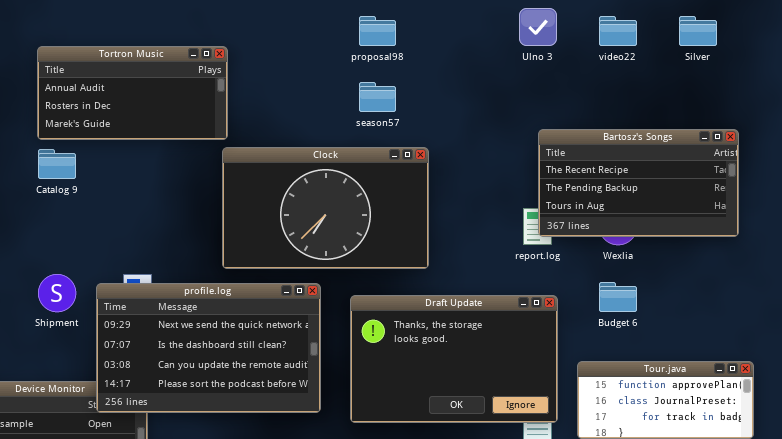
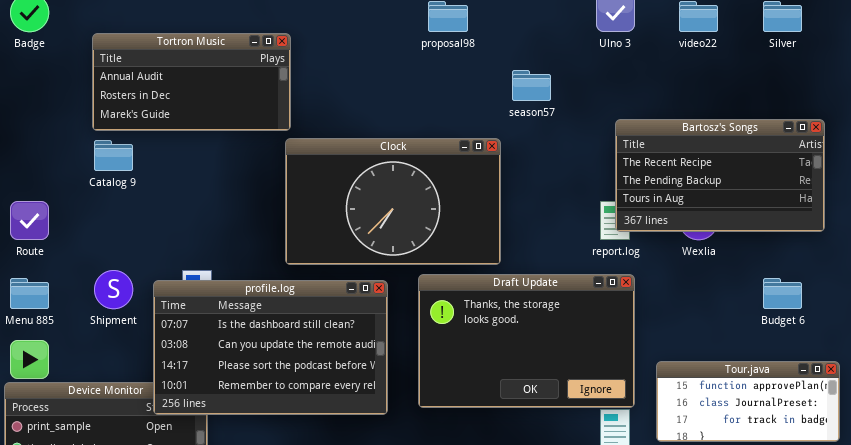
season57: [359,82,396,112] -> [512,70,551,101], moved
Budget 6: [599,282,637,312] -> [763,278,802,309], moved
profile.log: [96,283,321,413] -> [153,280,388,415], scrolled down 1 row
Draft Update: [350,295,558,423] -> [418,274,635,408], moved

